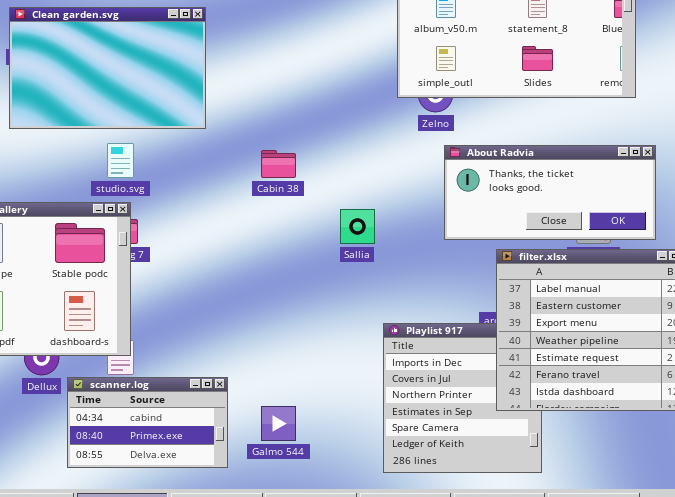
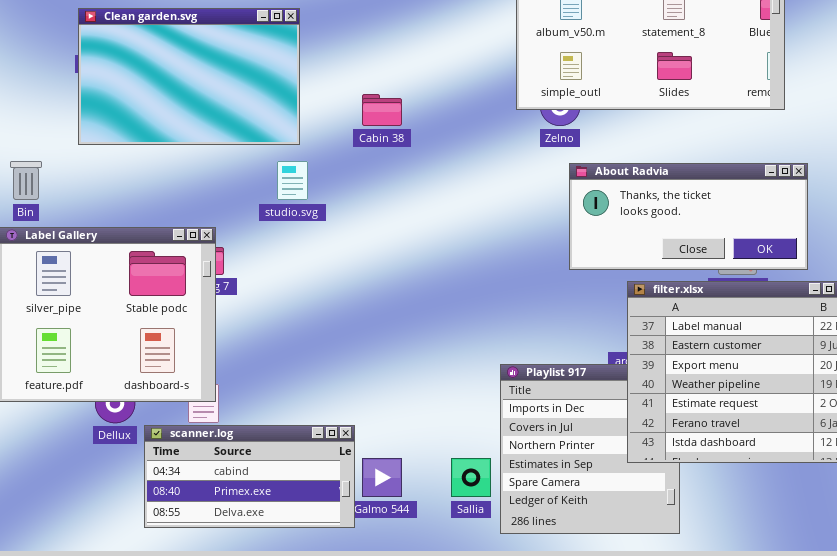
studio.svg: [107,143,134,178] -> [277,161,308,200], moved
Cabin 38: [261,150,296,178] -> [362,94,402,126], moved
Sallia: [340,209,375,244] -> [451,458,491,497], moved
scanner.log: [67,377,228,468] -> [144,425,355,528], resized

